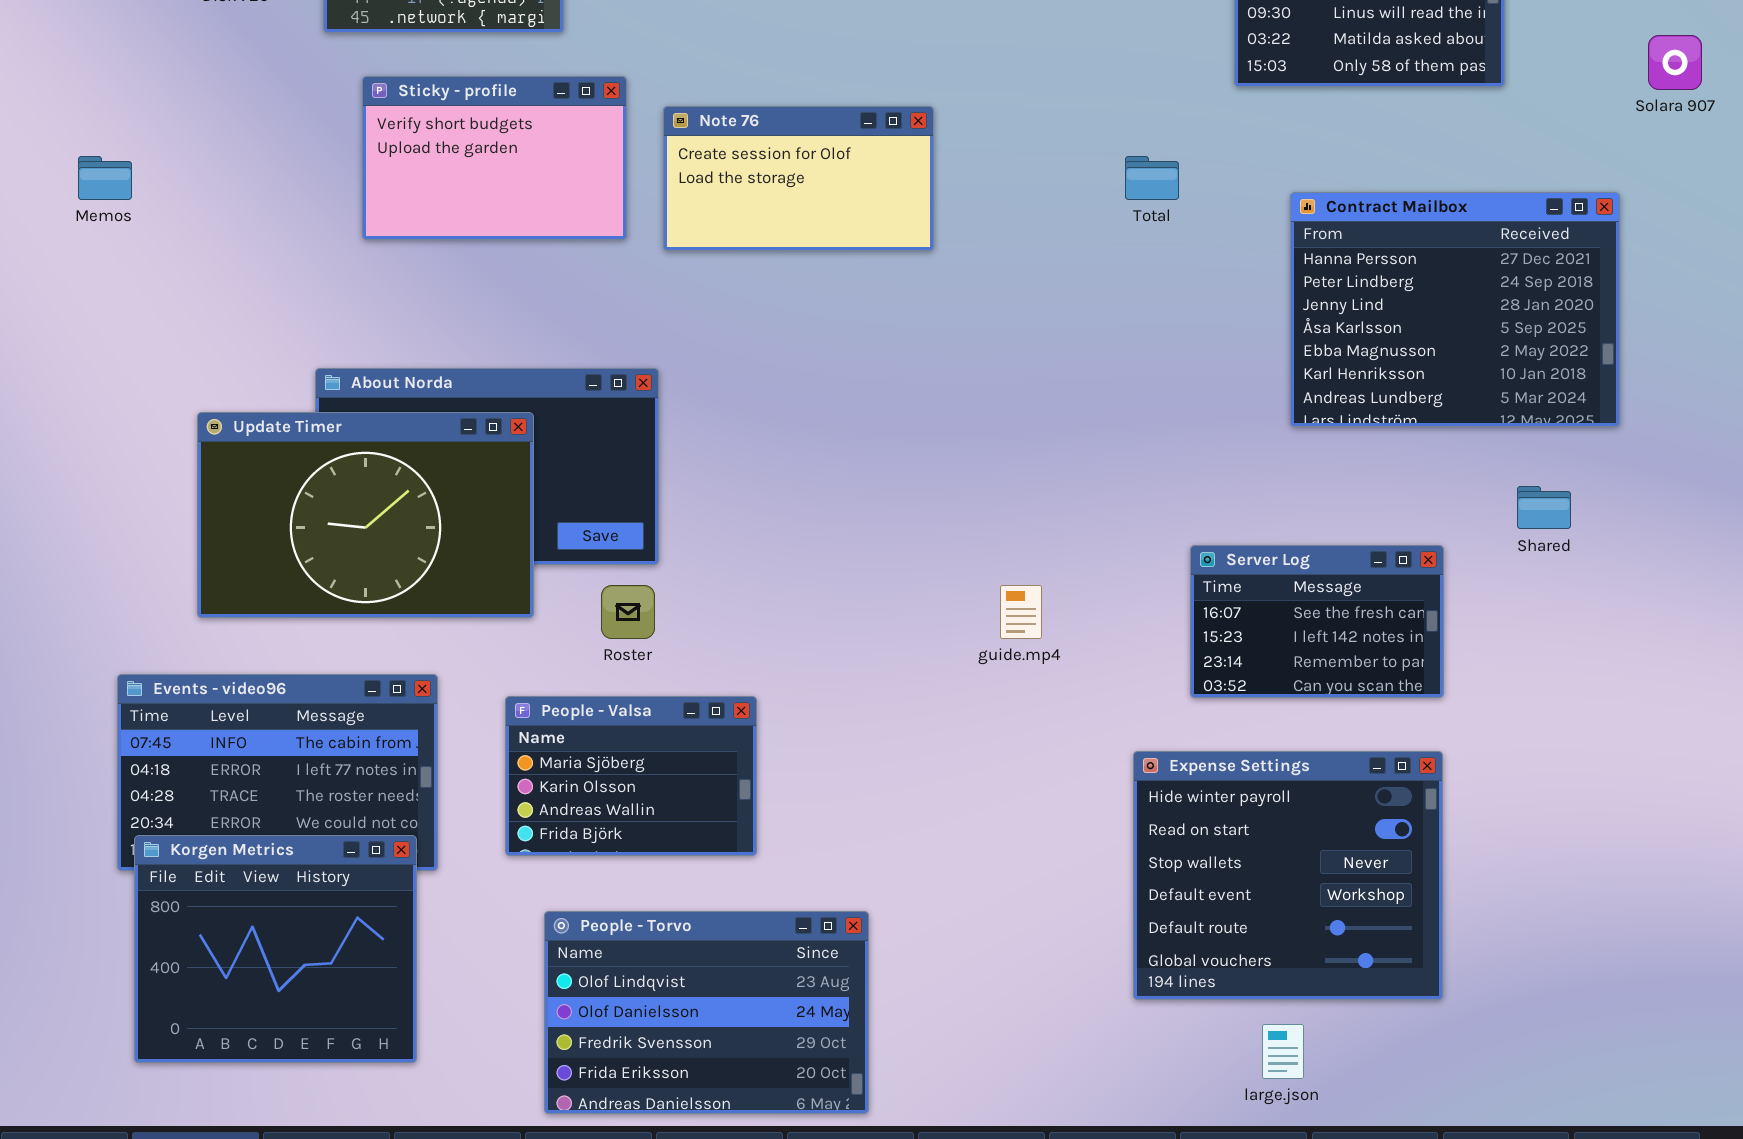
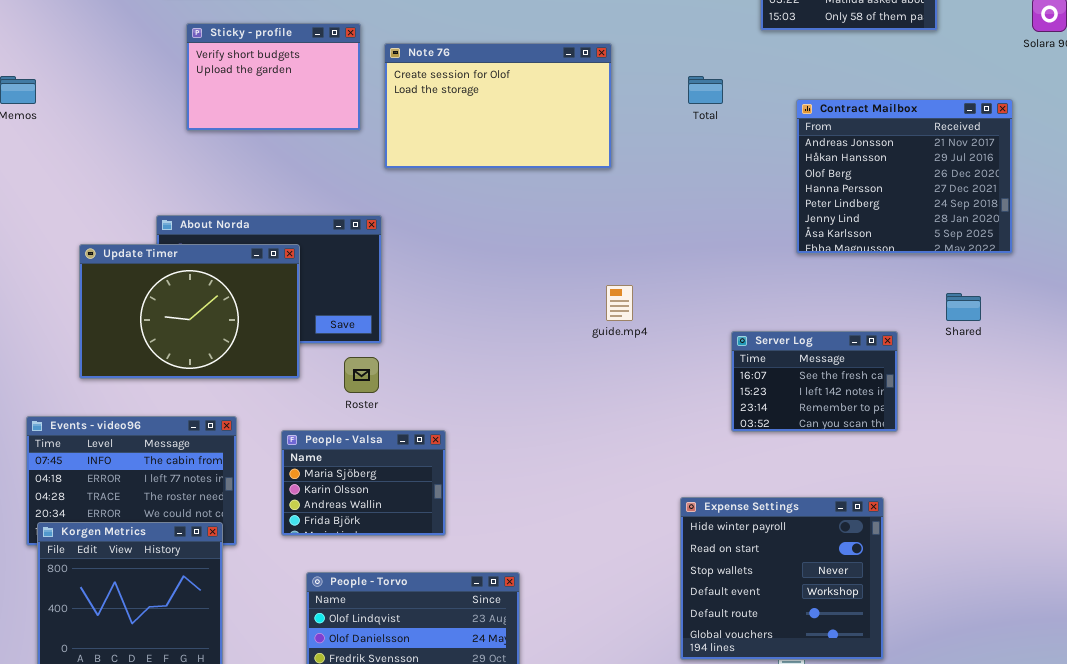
Note 76: [663,106,934,251] -> [384,43,612,169], resized
Contract Mailbox: [1290,192,1620,427] -> [796,99,1013,254], scrolled up 3 rows
guide.mp4: [1000,585,1042,639] -> [606,285,633,321], moved
Expense Settings: [1133,751,1443,1000] -> [680,497,884,660], moved

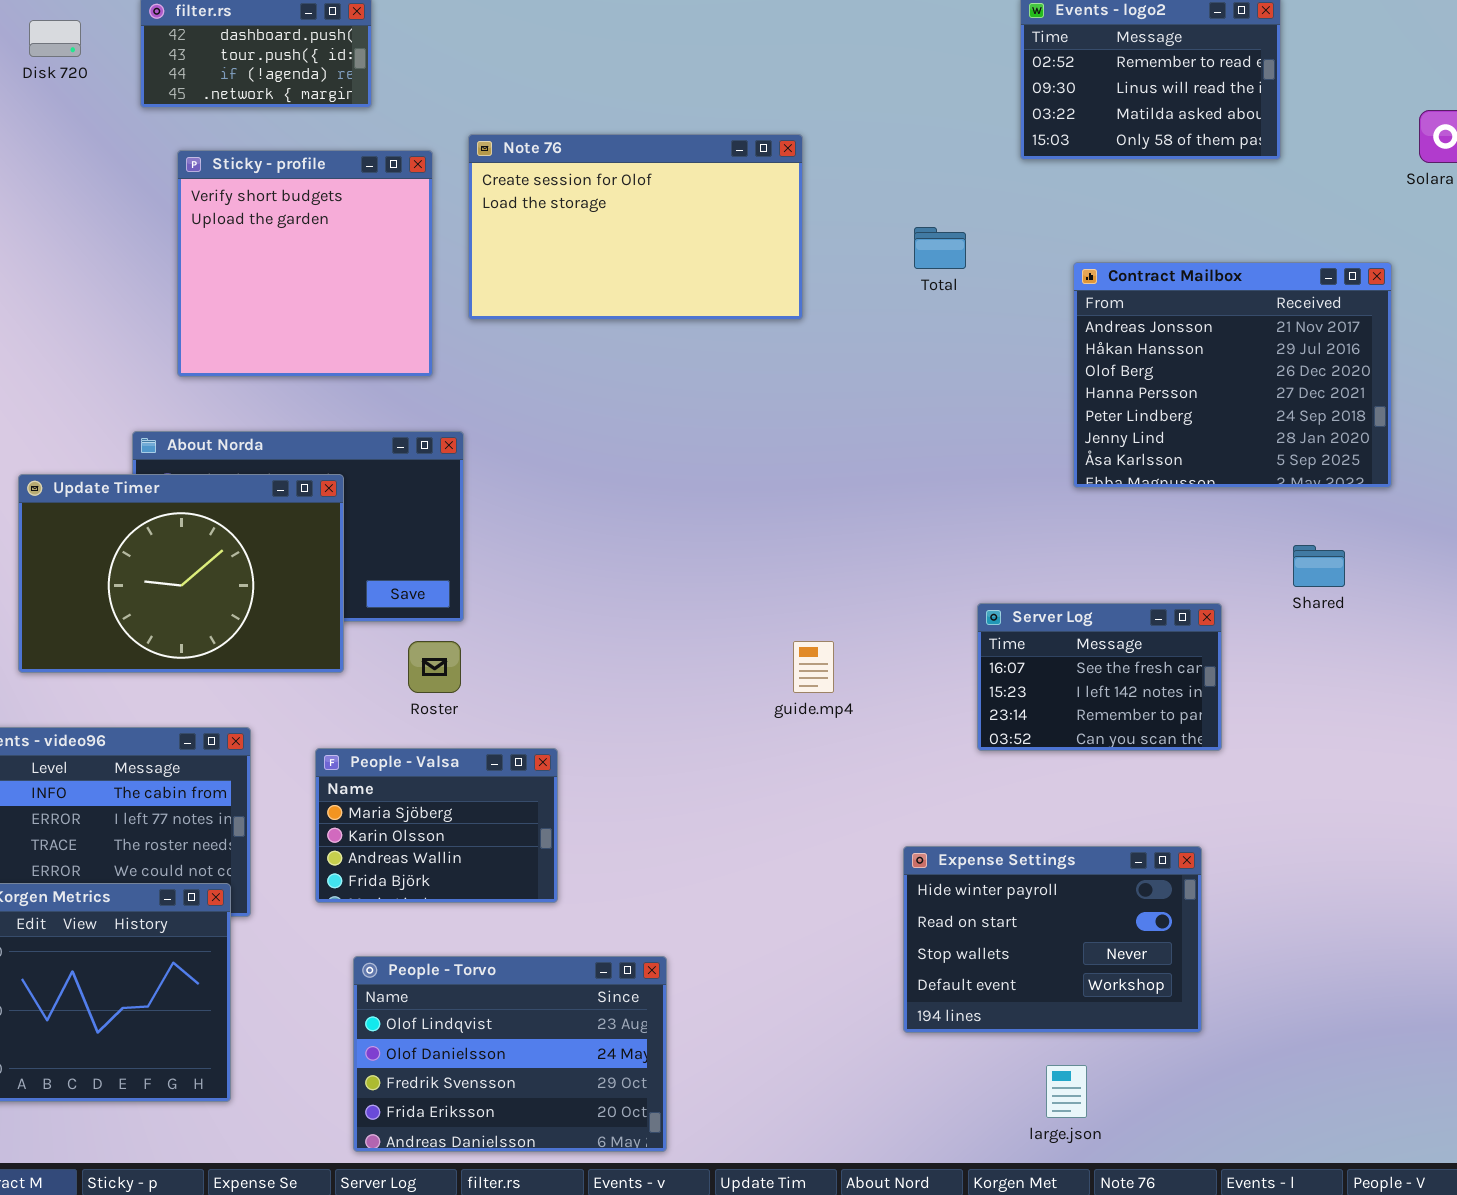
Sticky - profile: [186,23,361,131] -> [177,150,433,377], resized
Note 76: [384,43,612,169] -> [468,134,803,320], moved
guide.mp4: [606,285,633,321] -> [793,641,834,693], moved
Expense Settings: [680,497,884,660] -> [903,846,1202,1033], resized

